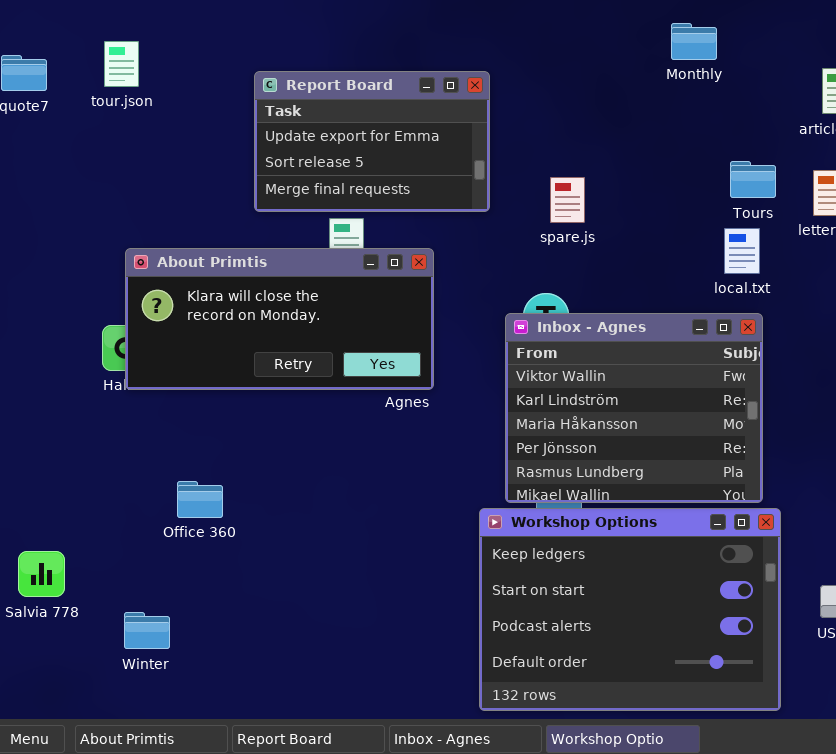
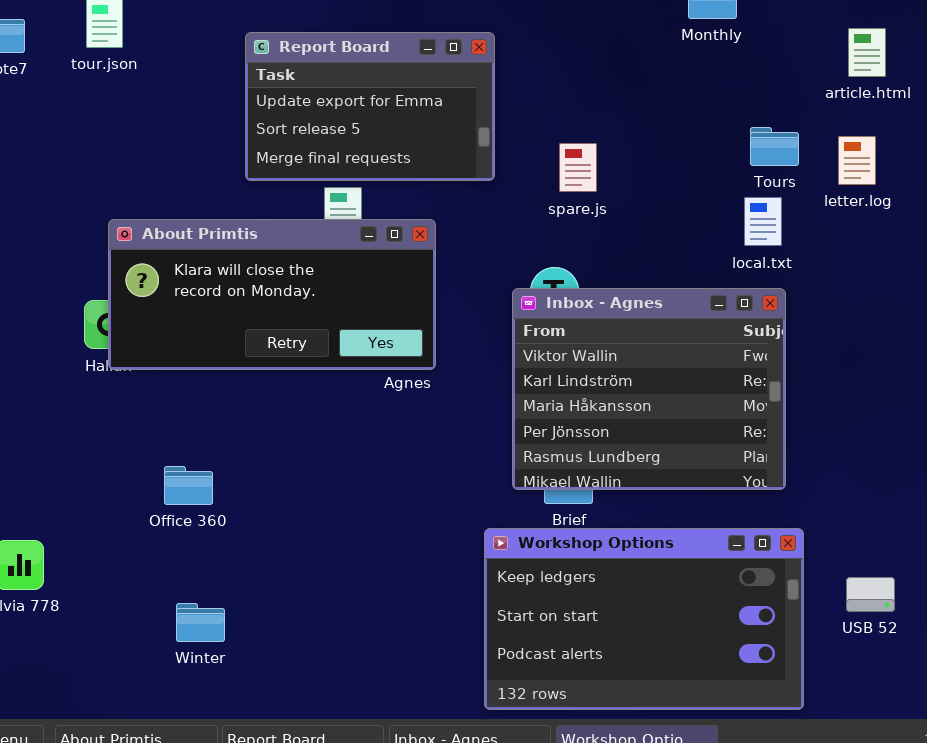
Workshop Options: [479,508,781,711] -> [484,528,804,710], resized
Winter: [124,612,170,649] -> [176,603,225,642], moved

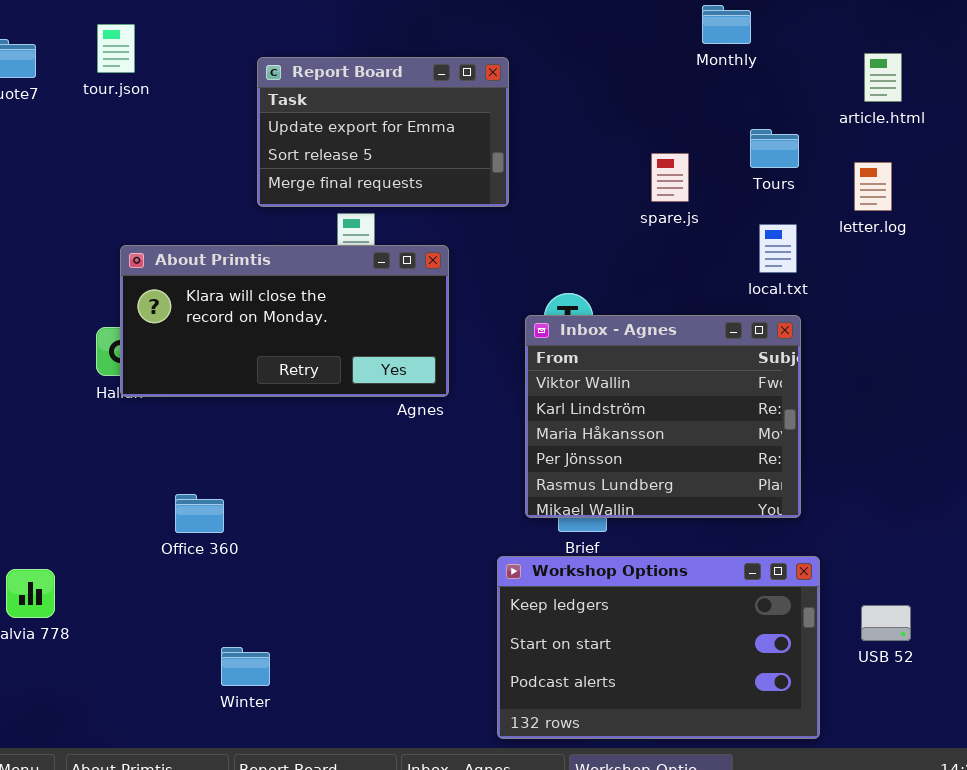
Tours: [750,127,799,166] -> [750,129,799,168], moved
spare.js: [559,143,597,192] -> [651,153,689,202], moved
Winter: [176,603,225,642] -> [221,647,270,686], moved

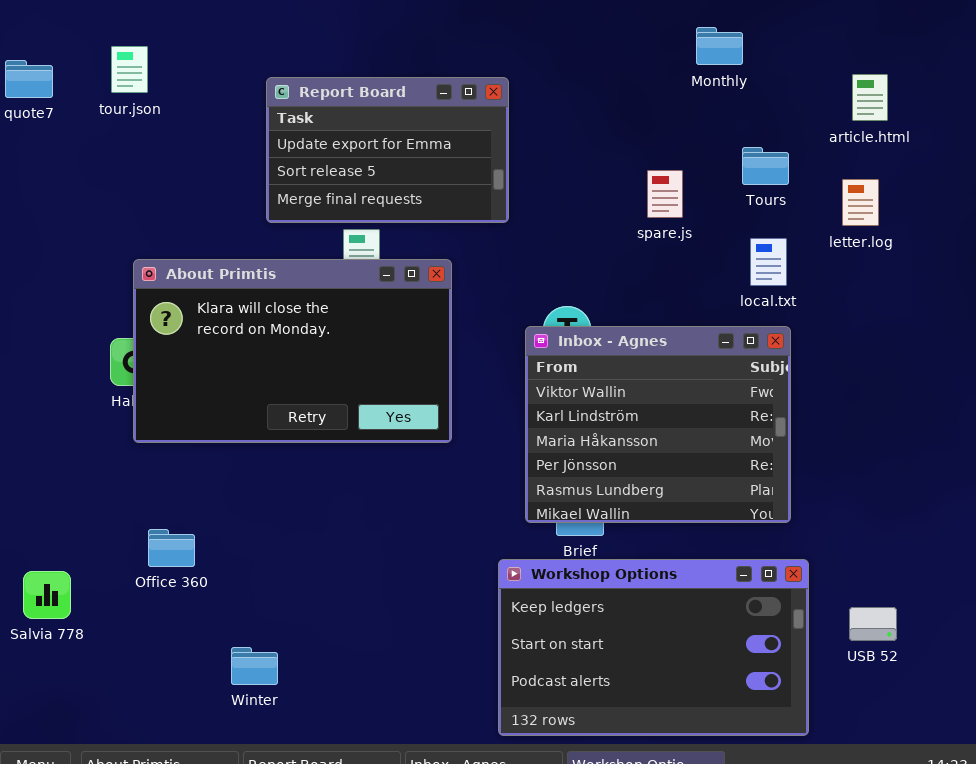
About Primtis: [120,245,449,397] -> [133,259,452,443], resized
Office 360: [175,494,224,533] -> [148,529,195,567], moved

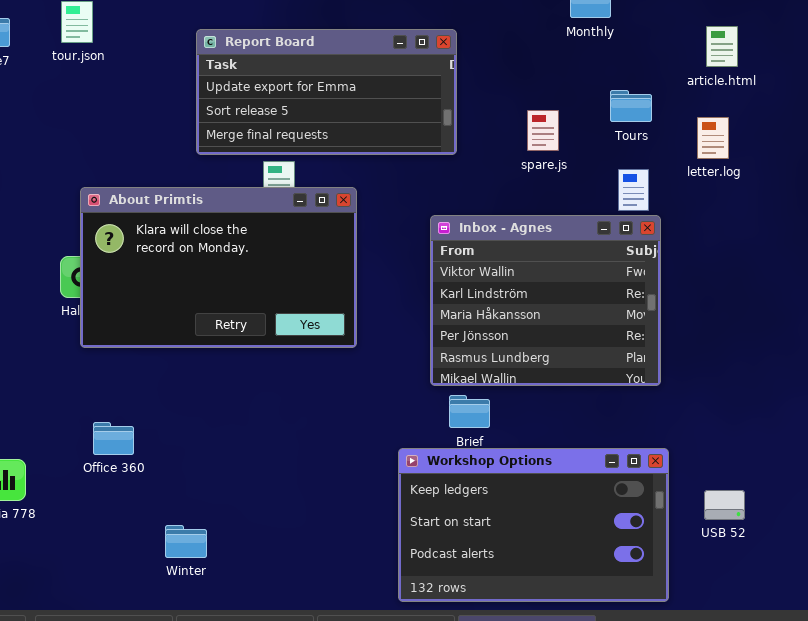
Report Board: [266,77,509,223] -> [196,29,457,155], resized
Inbox - Agnes: [525,326,791,523] -> [430,215,661,386], moved

